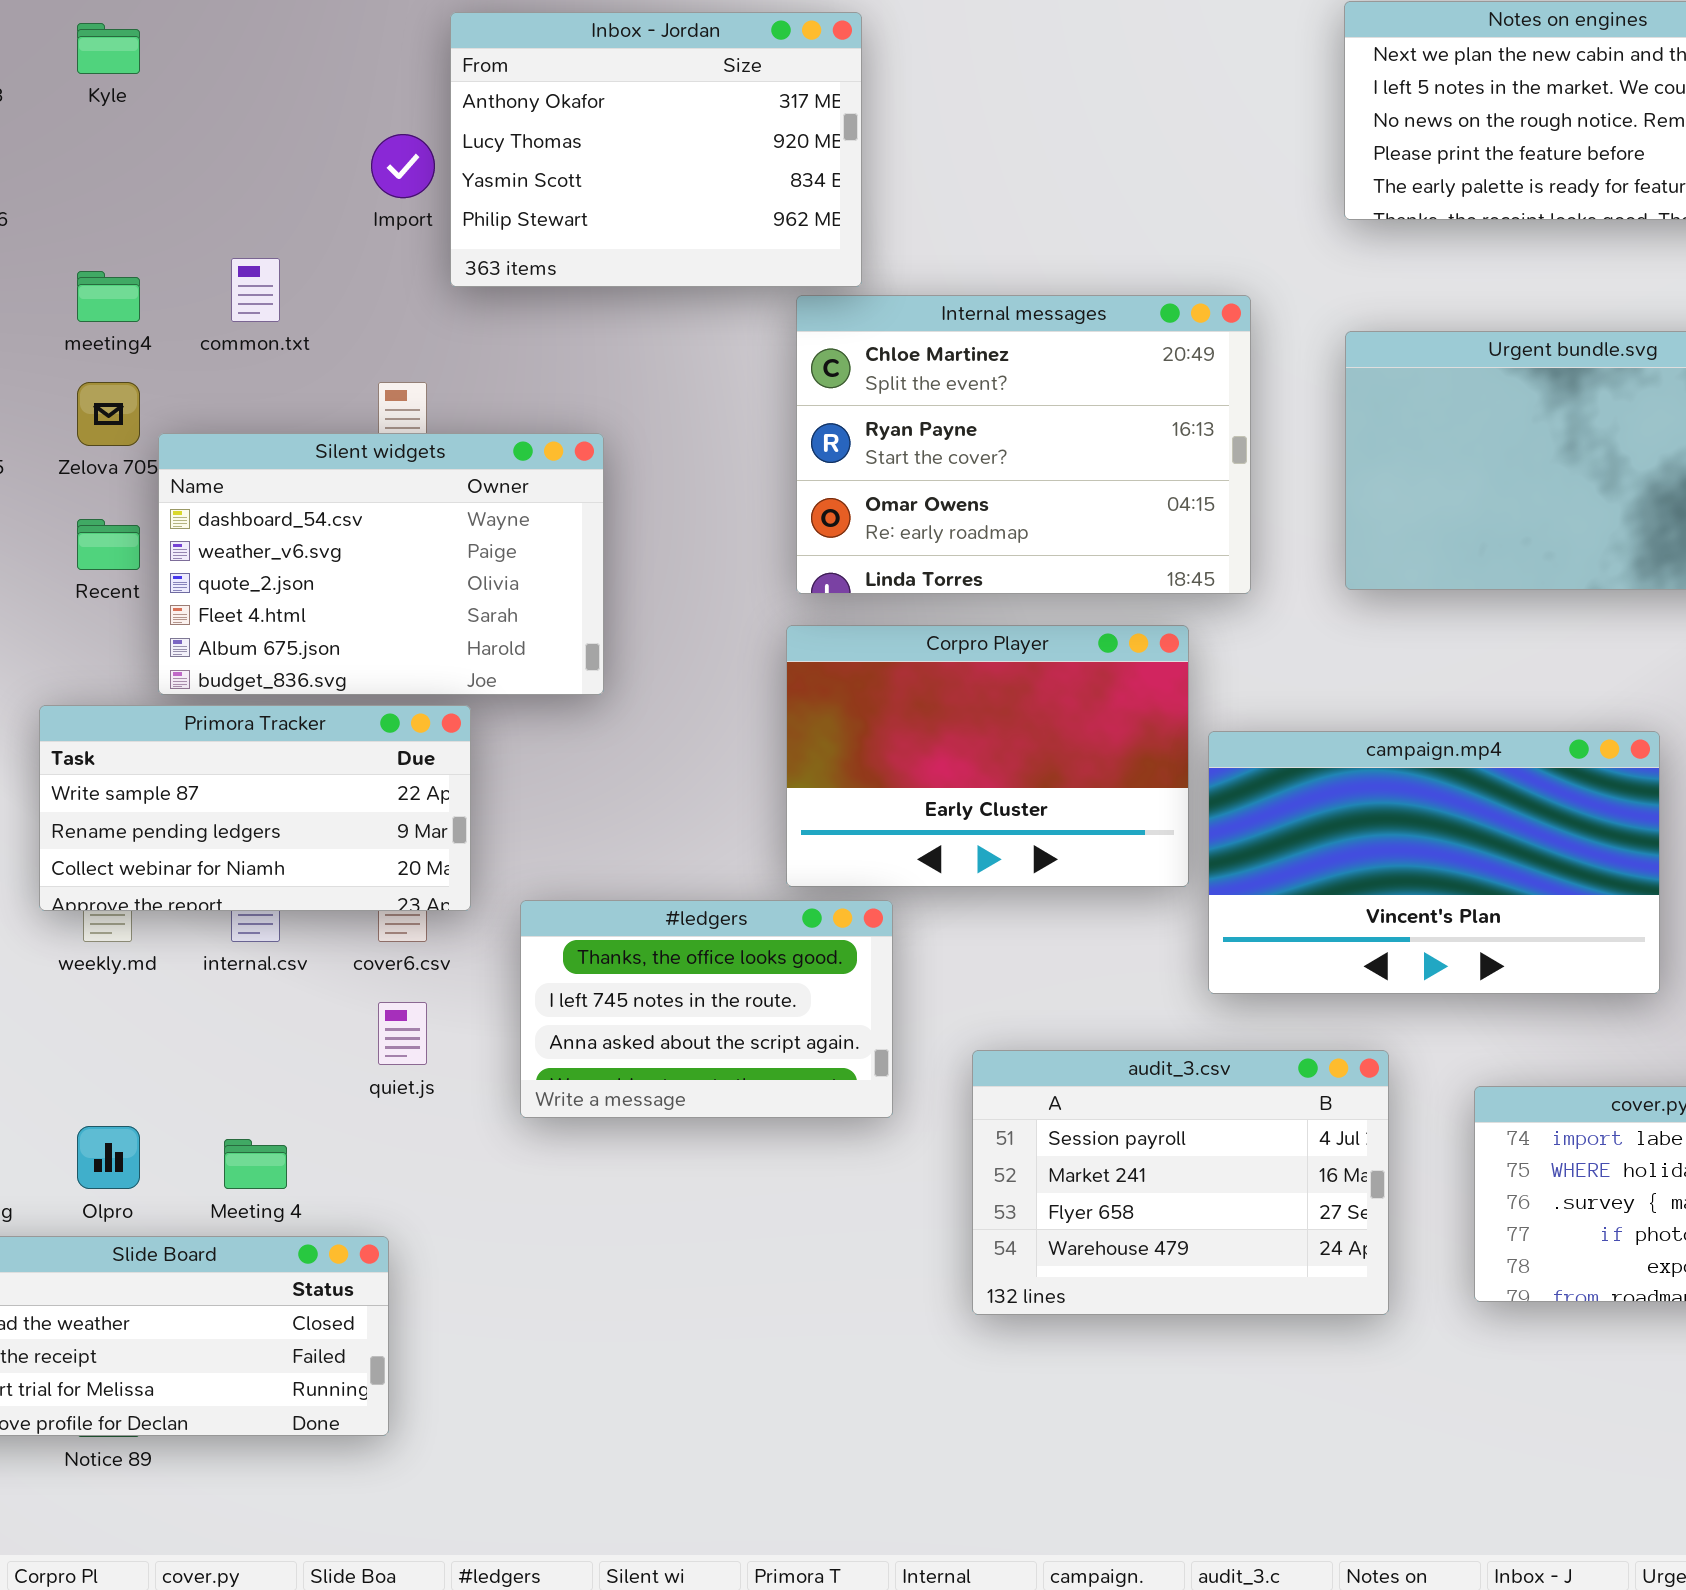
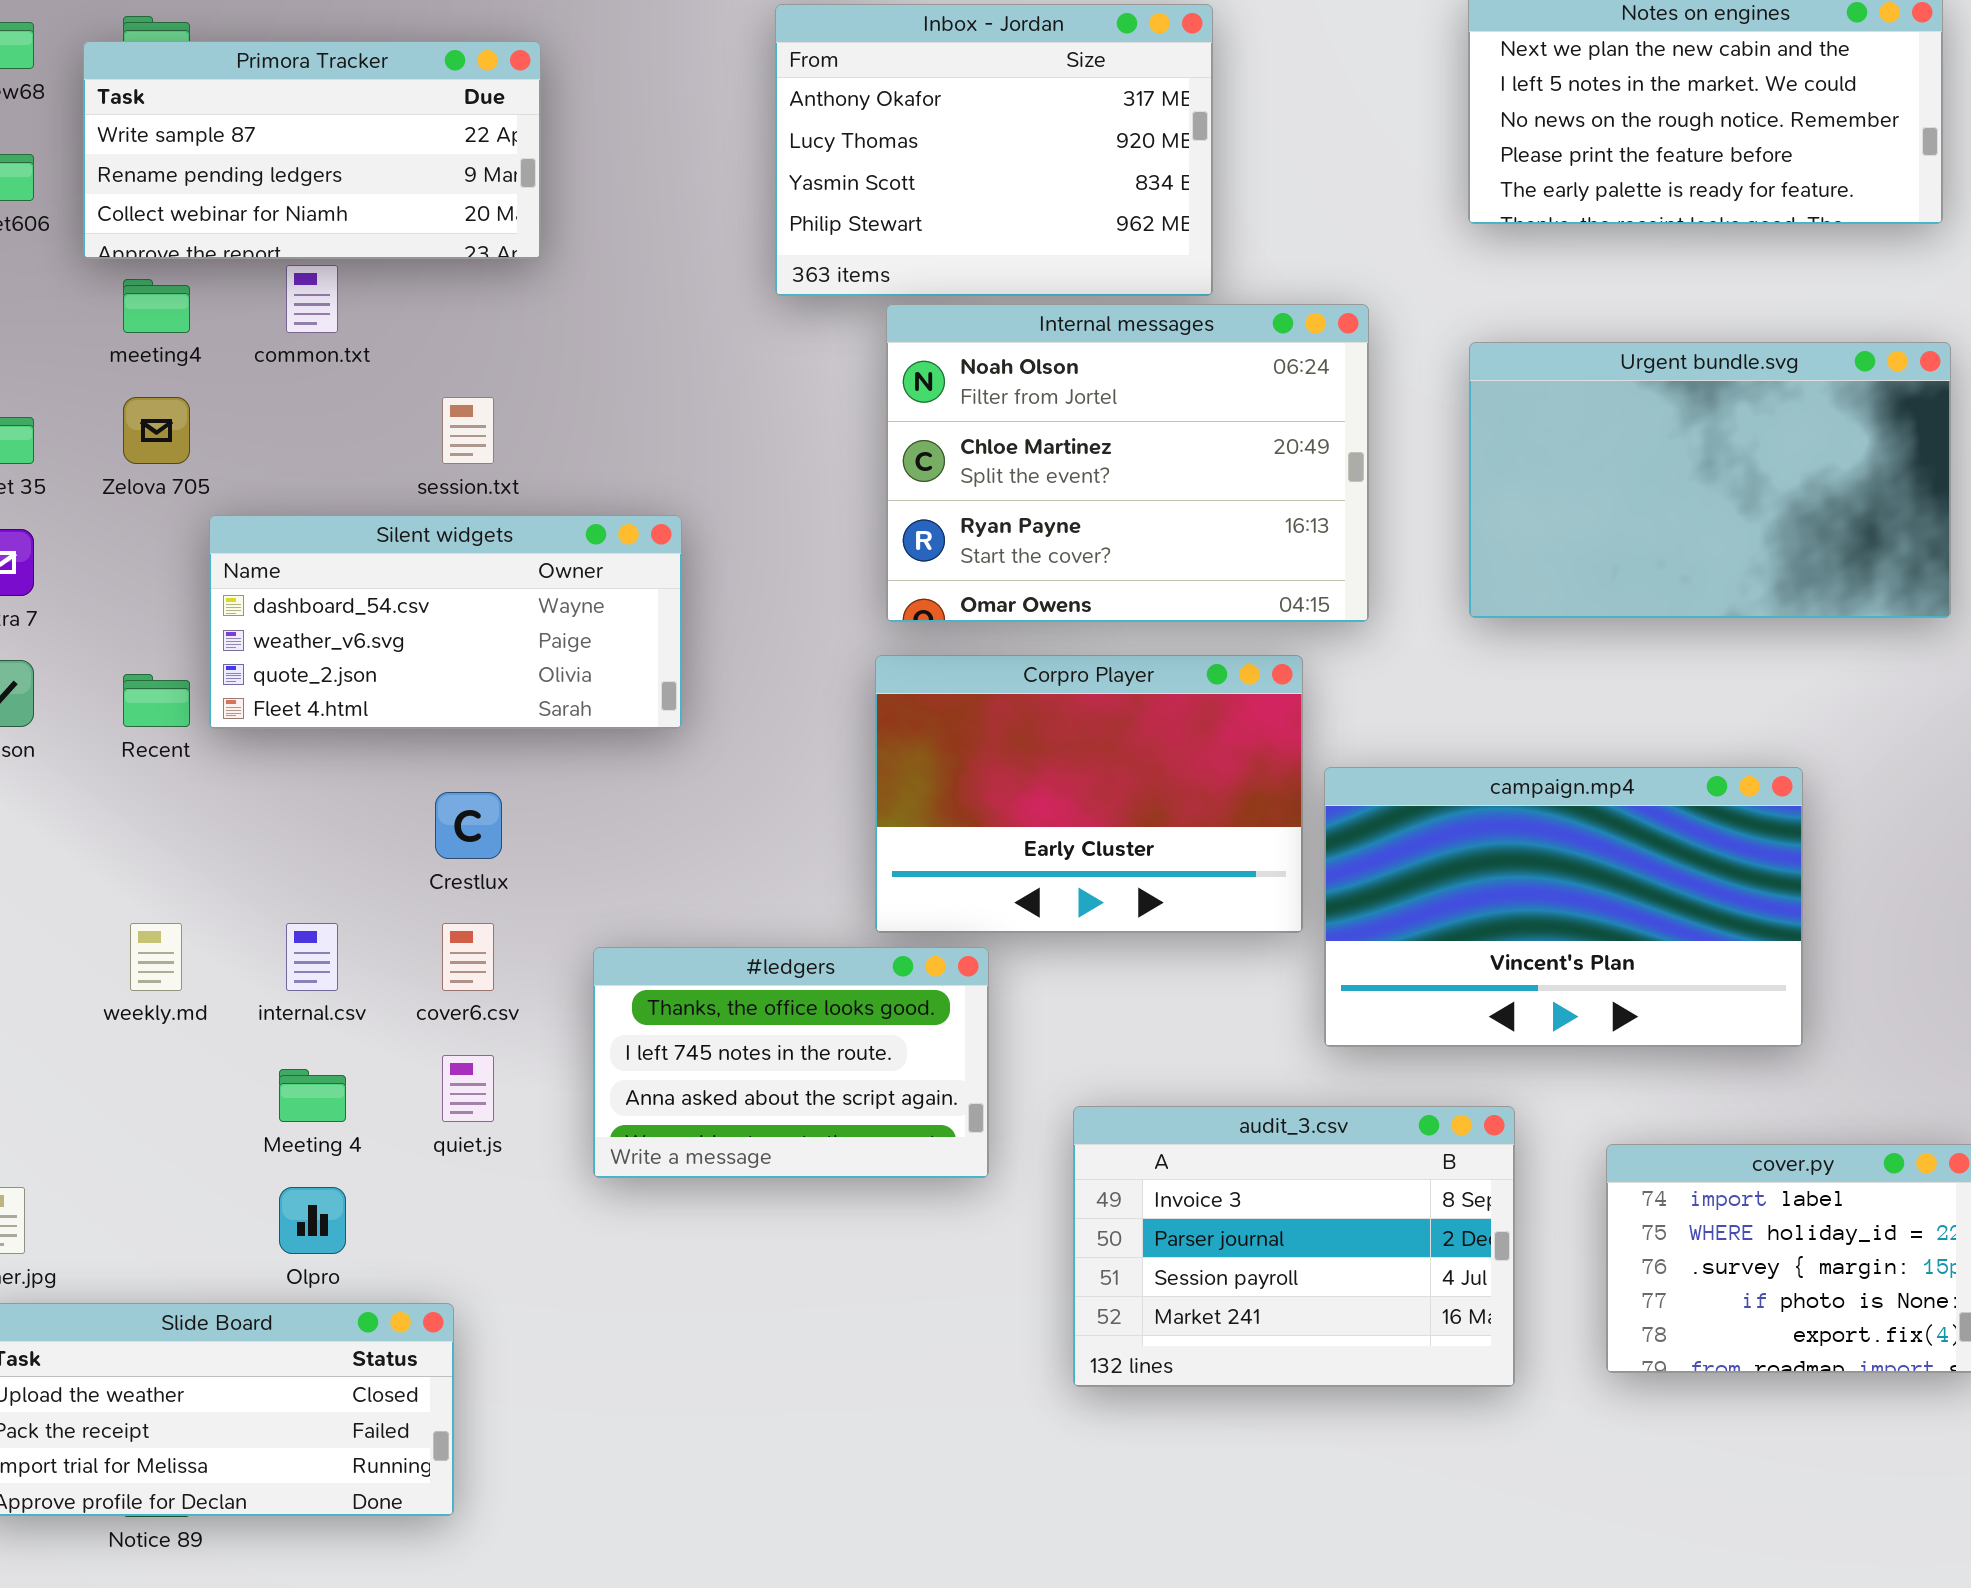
Inbox - Jordan: [450,12,862,287] -> [775,4,1213,296], moved
Internal messages: [796,295,1251,594] -> [886,304,1369,622], scrolled up 1 row
Silent widgets: [158,433,604,695] -> [209,515,682,729], resized
Recent: [77,519,140,570] -> [123,674,190,727], moved
Primora Tracker: [39,705,471,911] -> [83,41,541,259], moved
audit_3.csv: [972,1050,1389,1315] -> [1073,1106,1515,1387], scrolled up 2 rows
Olpro: [77,1126,140,1189] -> [279,1187,346,1254], moved
Meeting 4: [224,1139,287,1189] -> [279,1069,346,1122], moved

